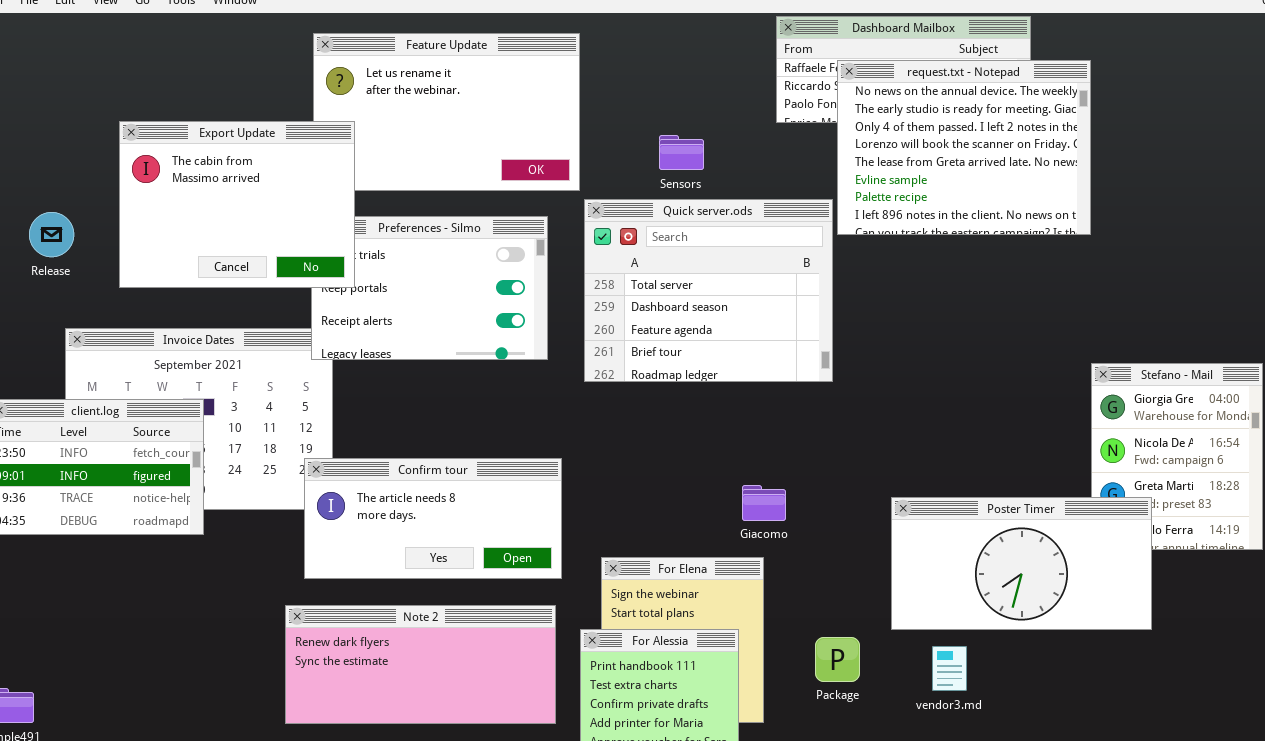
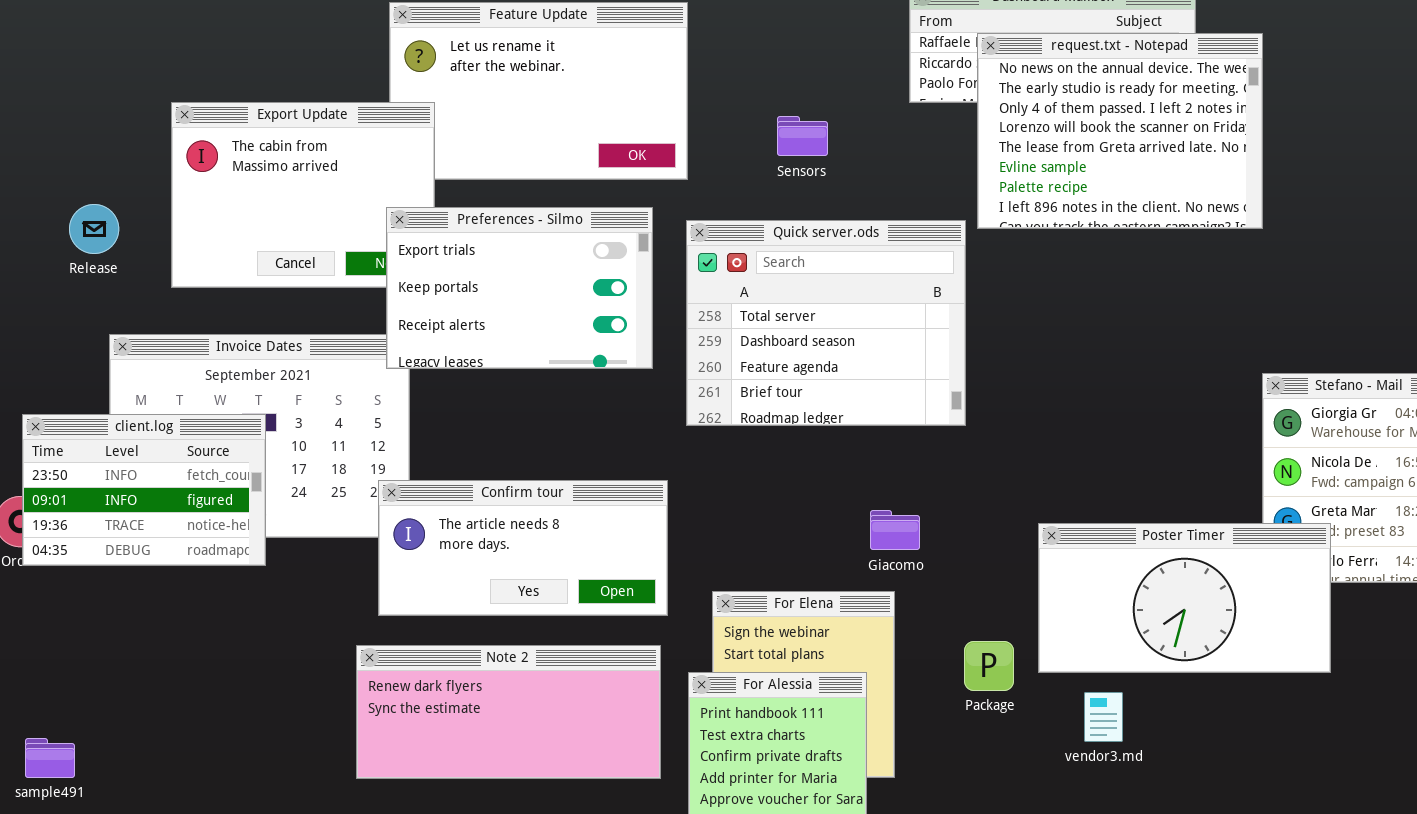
Quick server.ods: [584,199,833,382] -> [686,220,966,426], moved
Preferences - Silmo: [311,216,548,360] -> [386,207,653,369], raised
Package: [815,637,860,682] -> [964,641,1014,691], moved

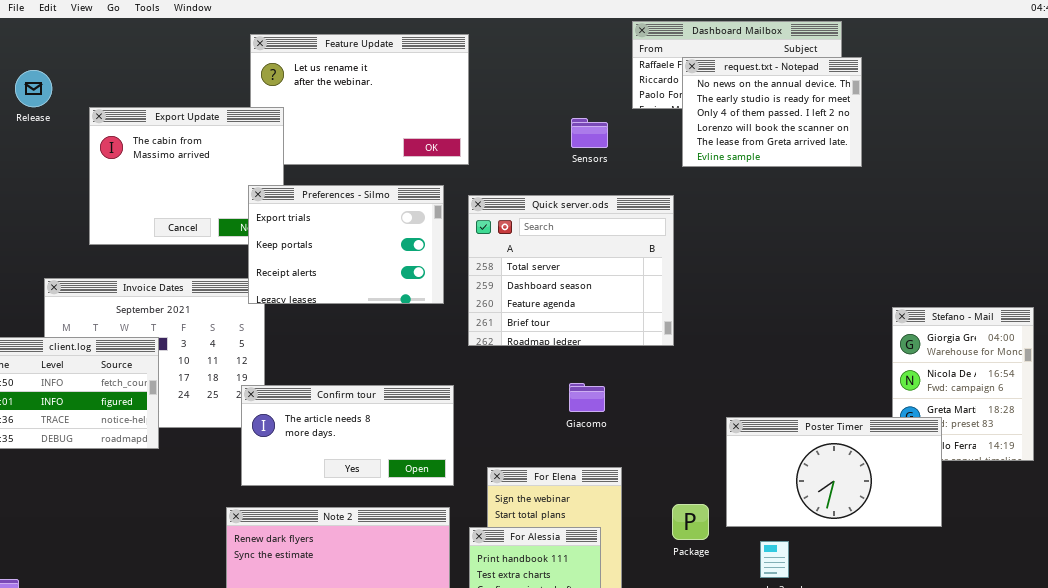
request.txt - Notepad: [977,33,1263,229] -> [682,57,862,167], resized
Sensors: [777,116,828,156] -> [571,118,608,148], moved
Release: [69,204,119,254] -> [15,70,52,107], moved
Giacomo: [870,510,920,550] -> [569,383,605,412], moved

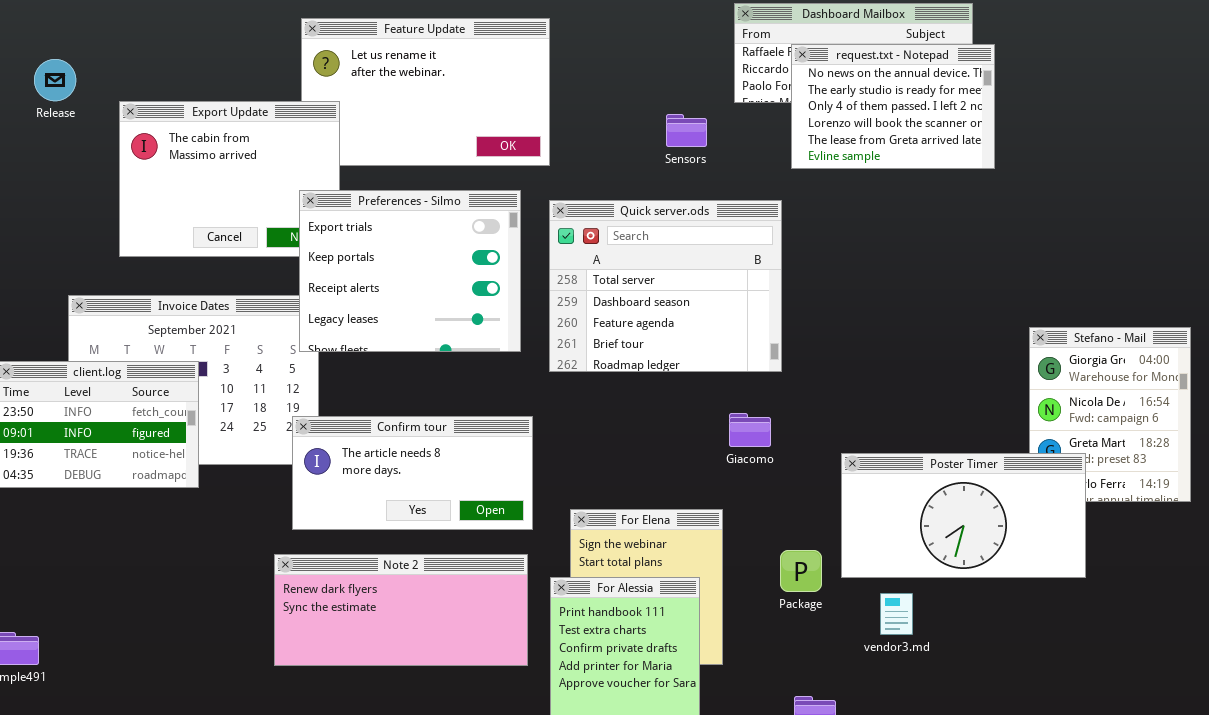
Preferences - Silmo: [248,185,444,304] -> [299,190,521,352], resized
Giacomo: [569,383,605,412] -> [729,413,771,447], moved

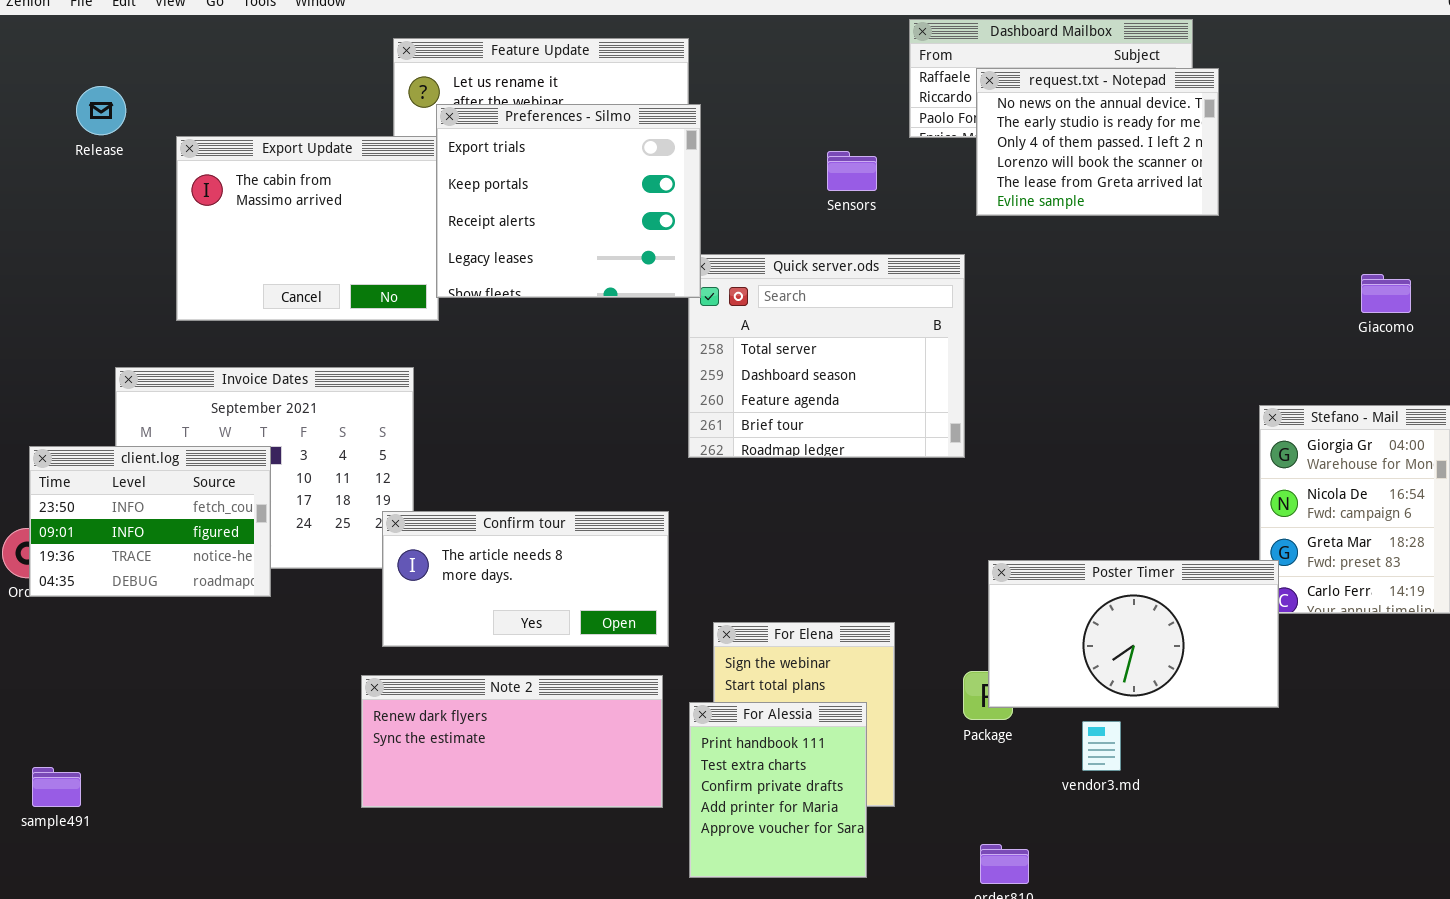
Preferences - Silmo: [299,190,521,352] -> [436,104,701,298], moved
Giacomo: [729,413,771,447] -> [1361,274,1411,313], moved
Poster Timer: [841,453,1086,578] -> [988,560,1279,708], moved

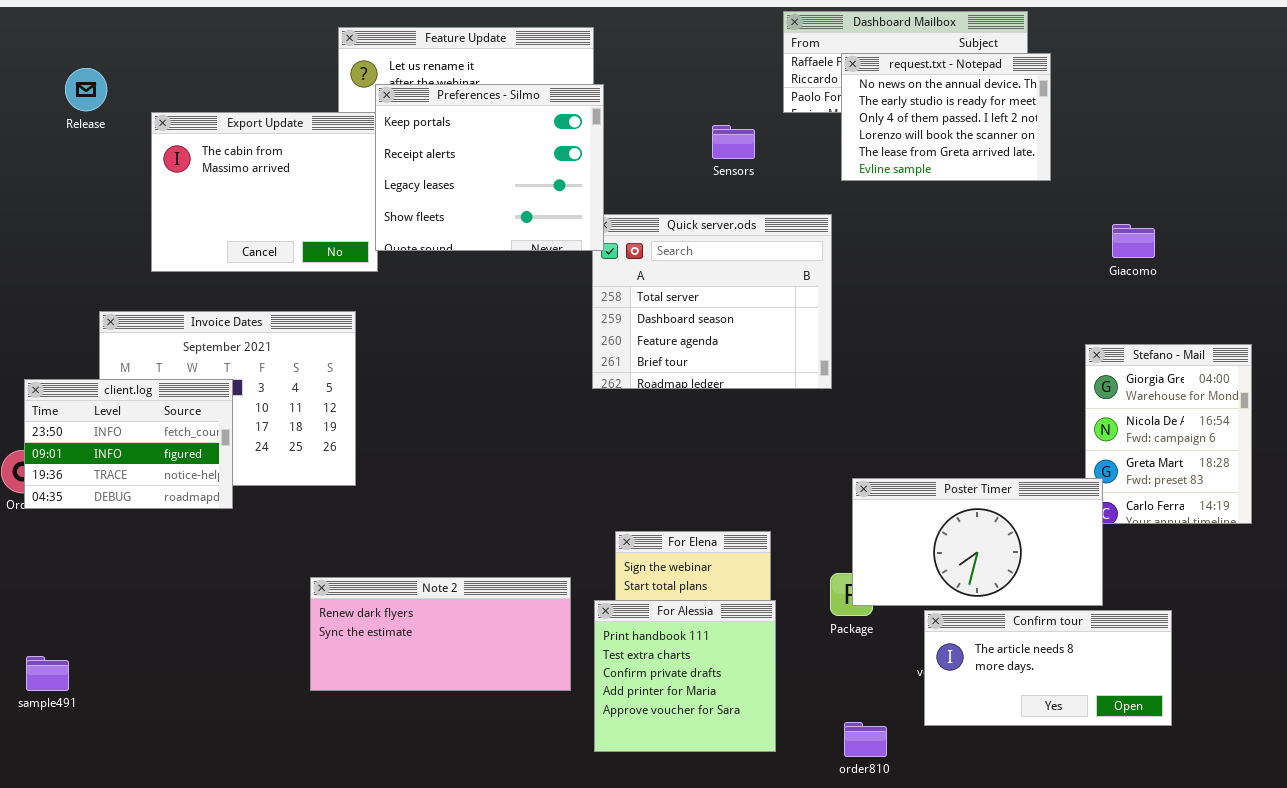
Preferences - Silmo: [436,104,701,298] -> [375,84,604,251], scrolled down 1 row
Giacomo: [1361,274,1411,313] -> [1112,224,1155,258], moved
Confirm tour: [382,511,669,647] -> [924,610,1172,726], moved
For Alessia: [689,702,867,878] -> [594,600,776,752], resized

